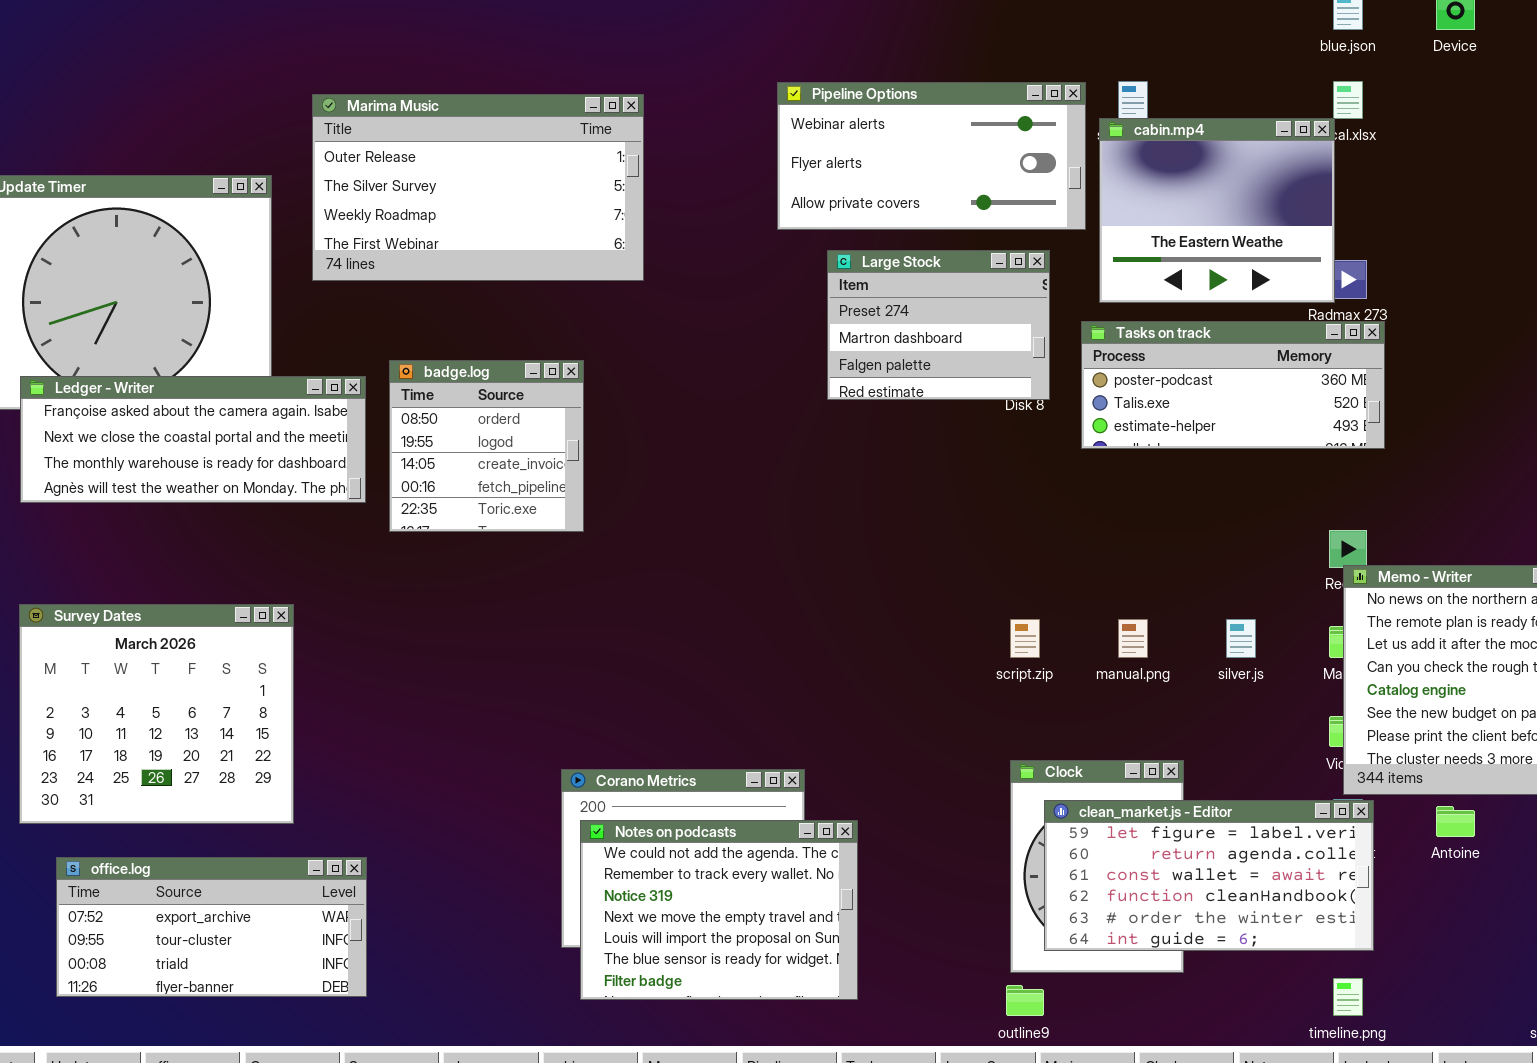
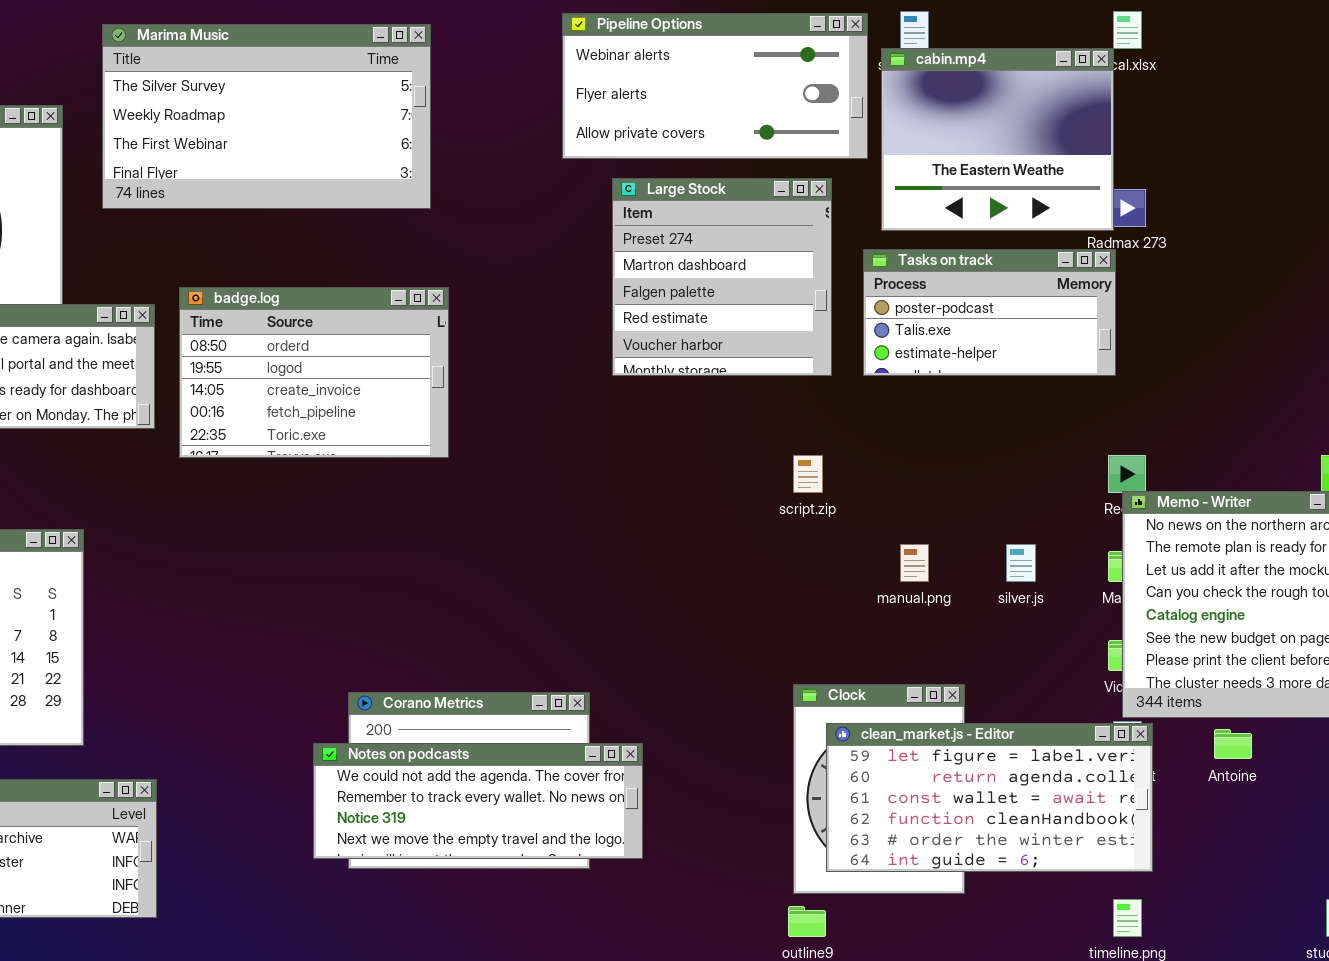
Marima Music: [312,94,644,281] -> [102,24,431,209], scrolled down 1 row
Large Stock: [827,250,1050,400] -> [612,178,832,376], resized
Tasks on track: [1081,321,1385,449] -> [863,249,1116,376], resized
badge.log: [389,360,584,532] -> [179,287,449,458], resized
script.zip: [1010,619,1040,658] -> [793,455,823,493], moved
Notes on podcasts: [580,820,858,1000] -> [313,743,643,859], resized

